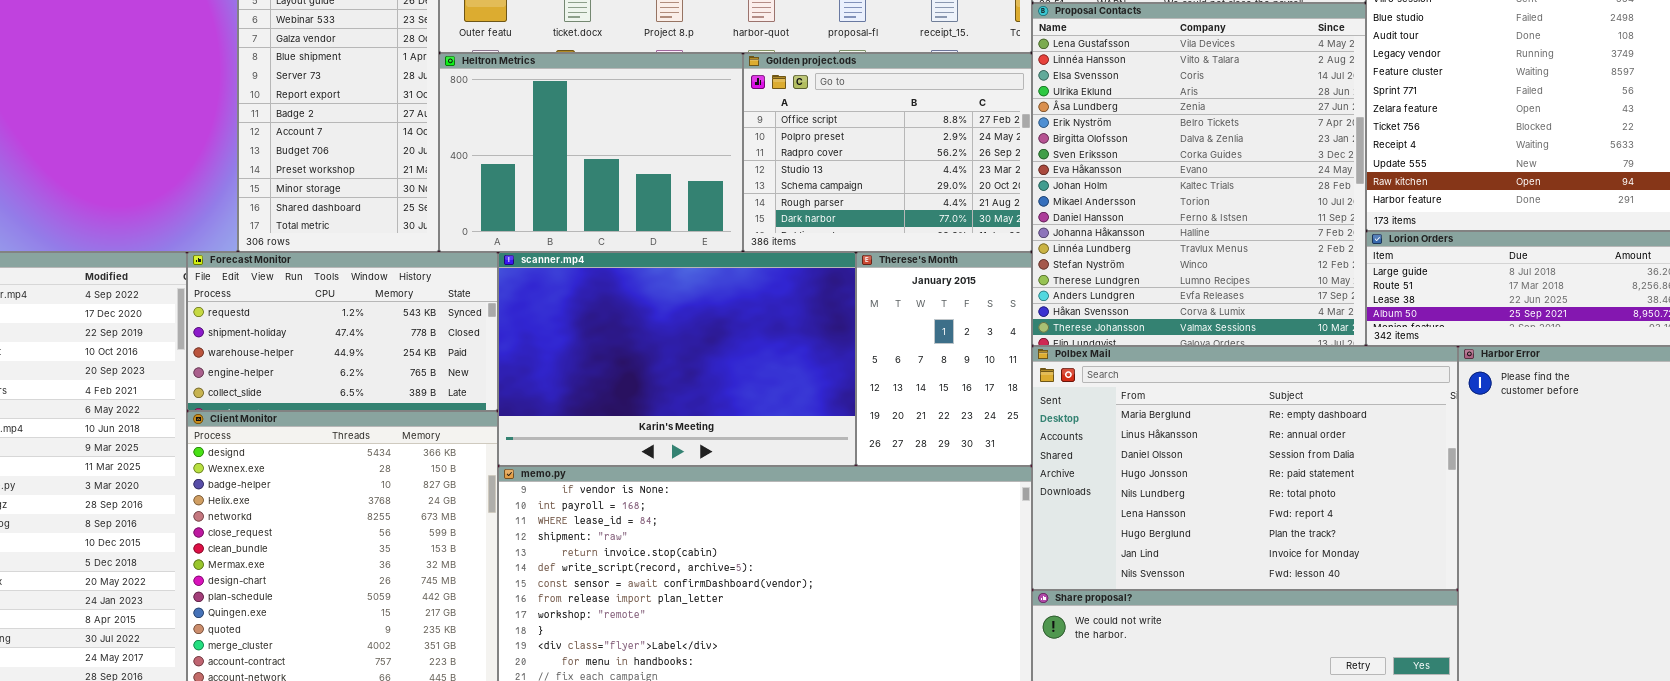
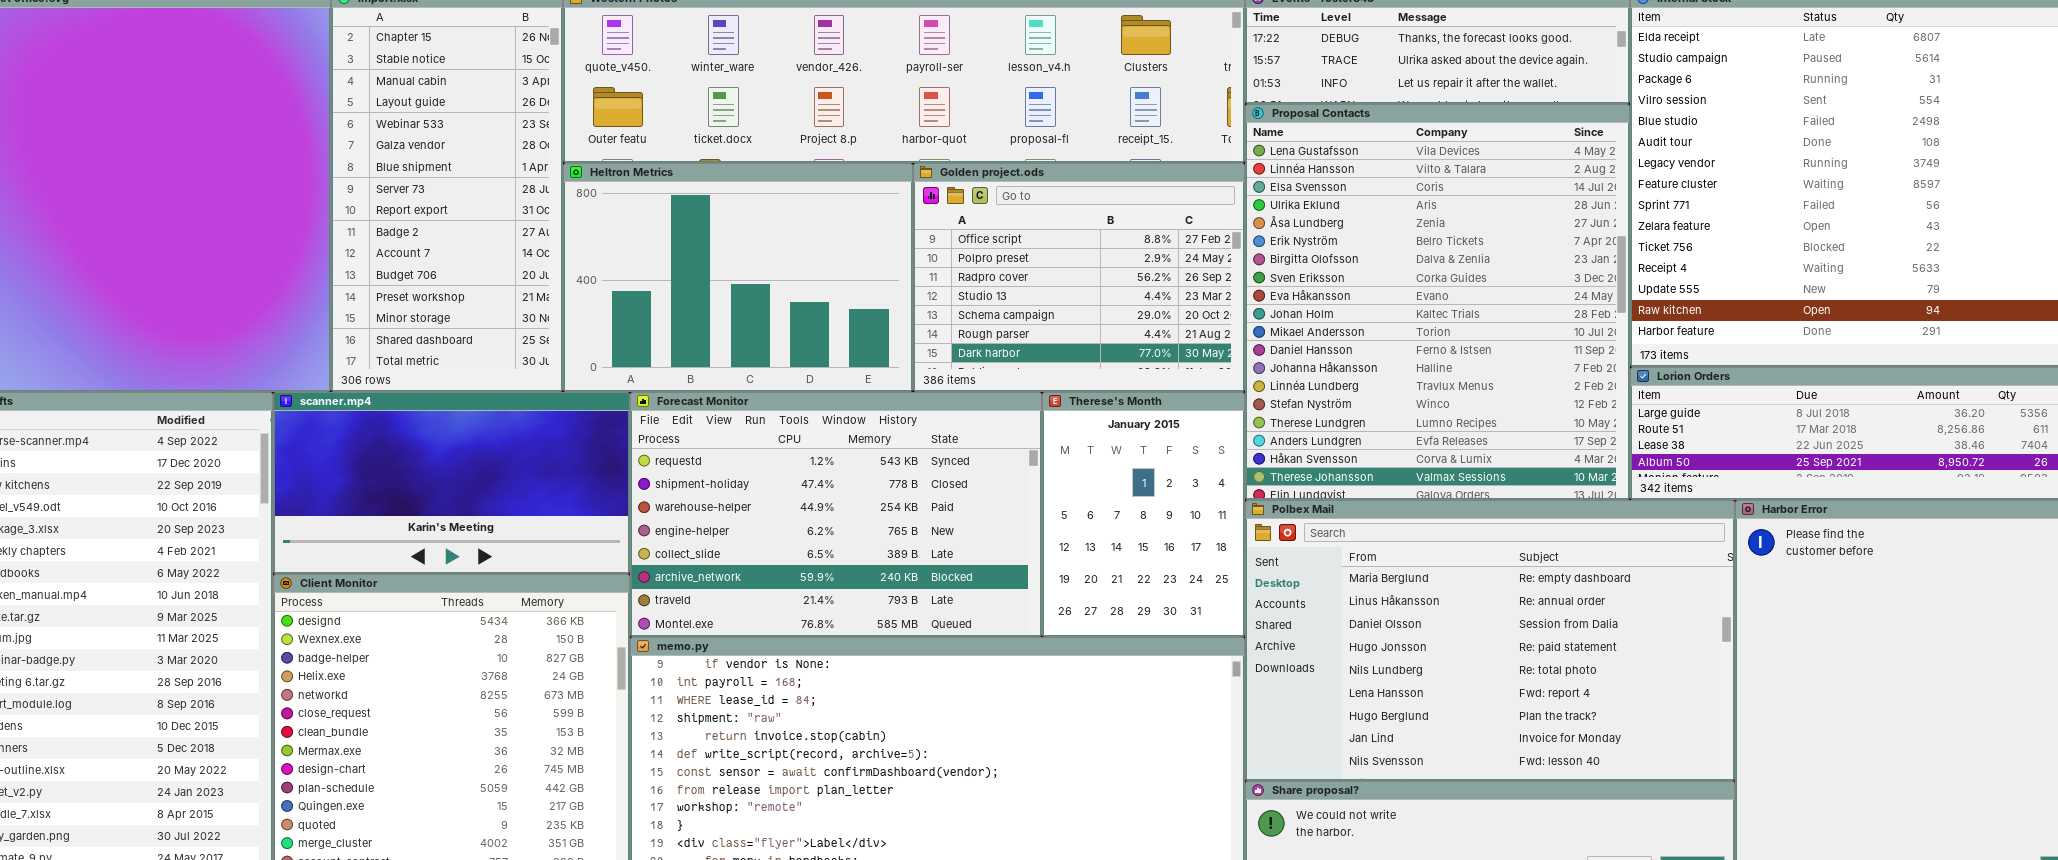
Forecast Monitor: [187,252,498,411] -> [630,392,1042,637], moved, resized
scanner.mp4: [498,252,856,466] -> [273,392,630,574], moved, resized

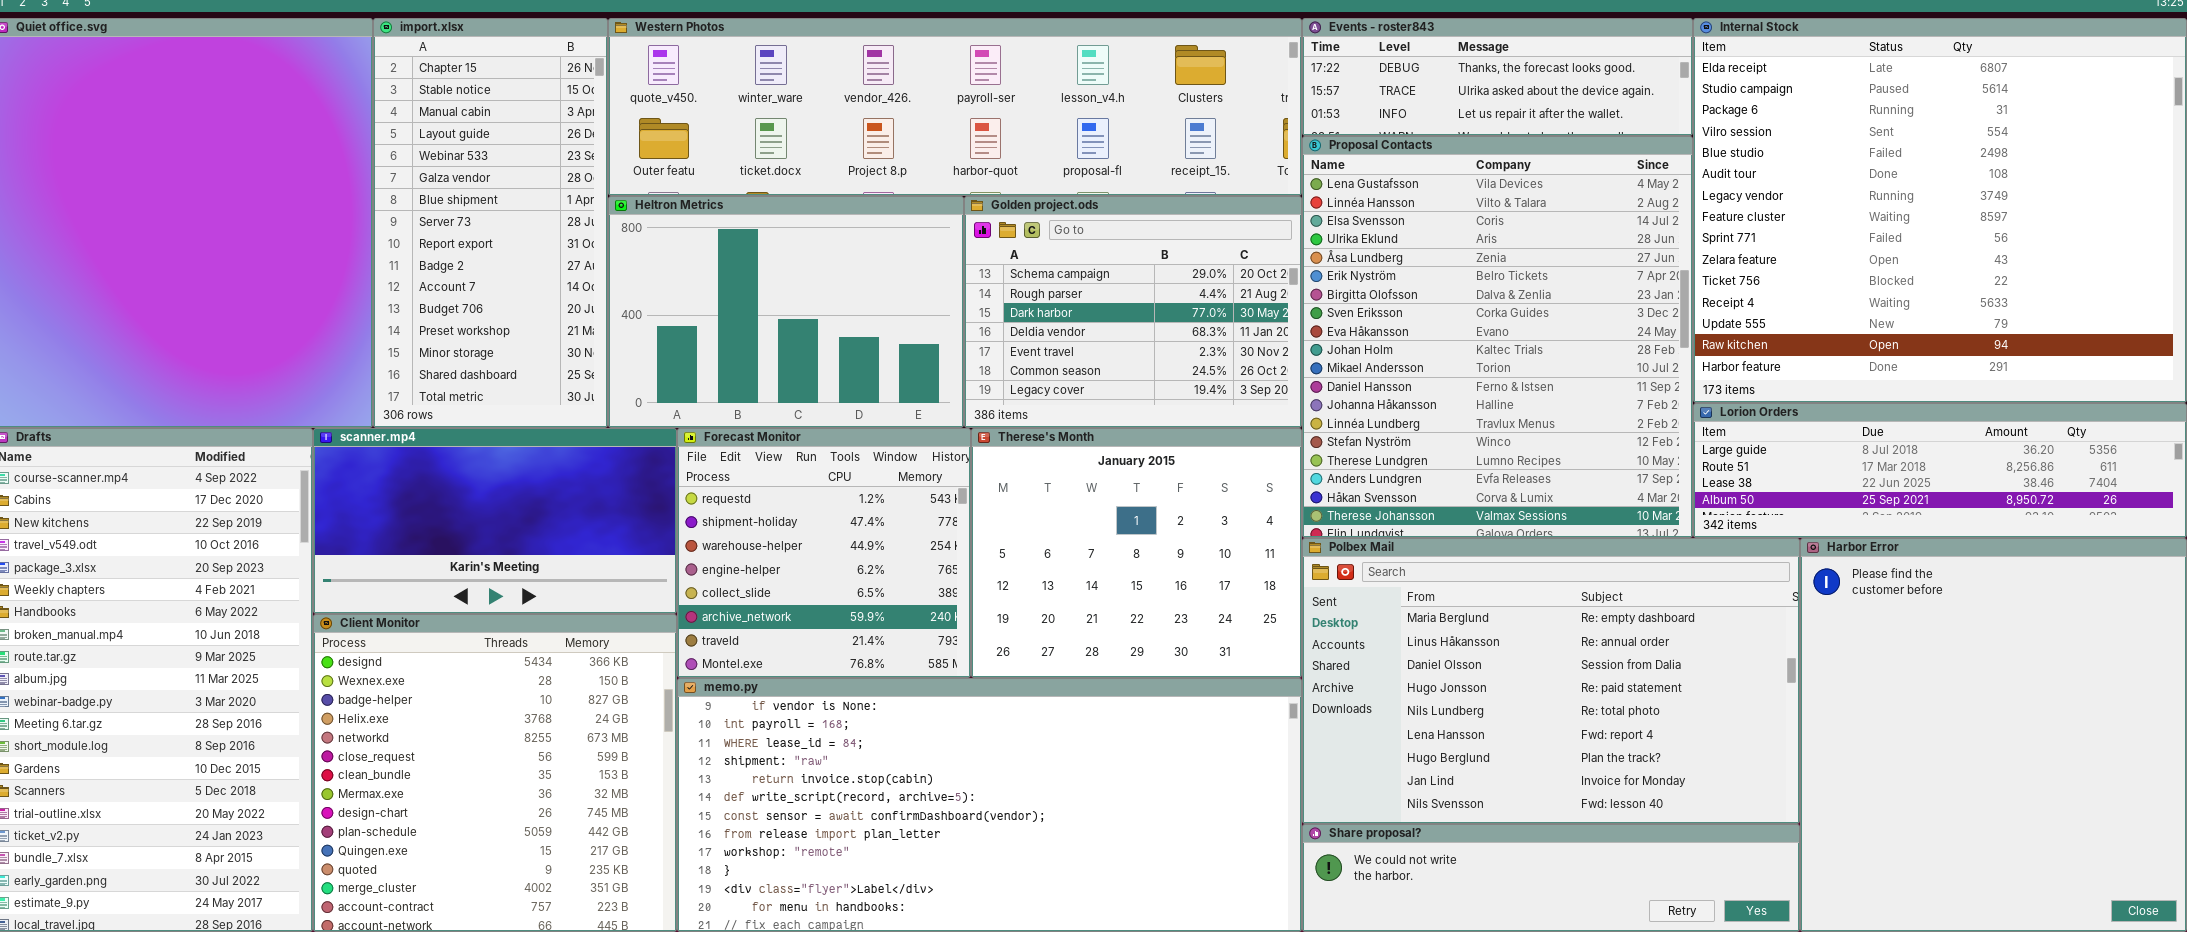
Golden project.ods: [913,163,1245,392] -> [964,196,1302,428], scrolled down 4 rows
Forecast Monitor: [630,392,1042,637] -> [677,428,971,678], resized
Therese's Month: [1042,392,1245,637] -> [971,428,1302,678], resized

